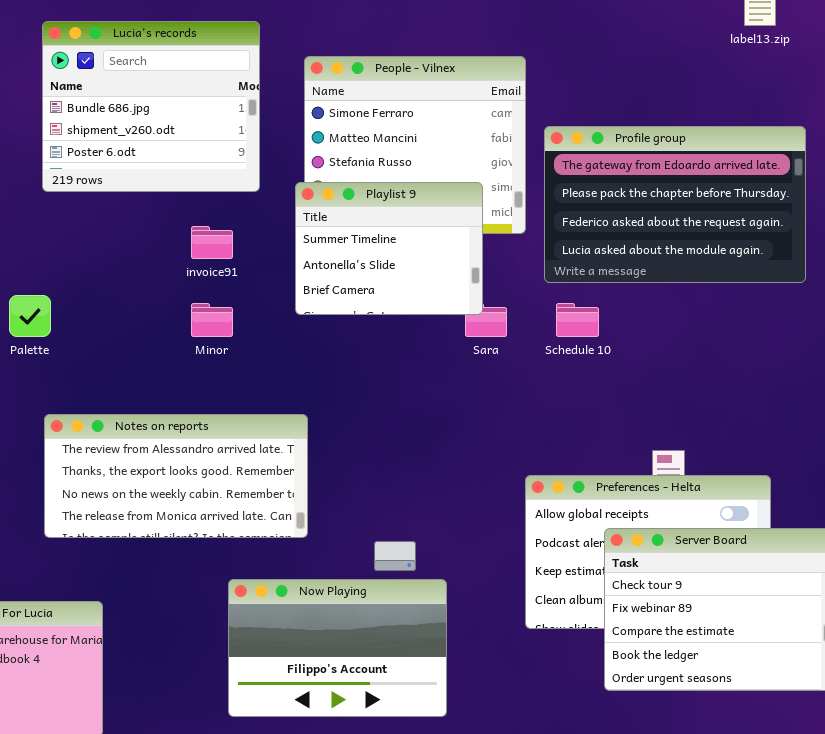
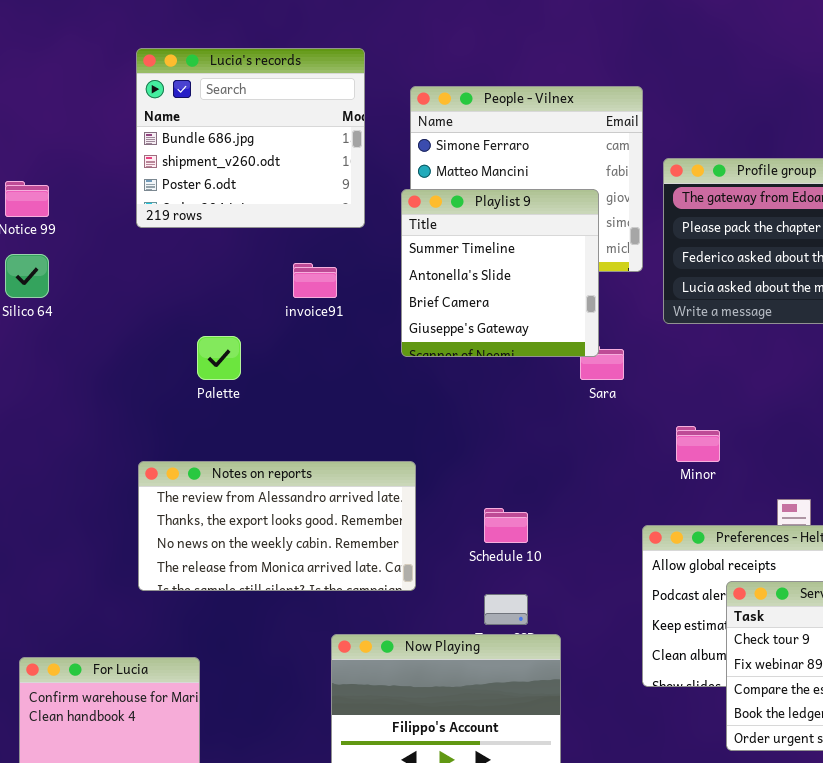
Playlist 9: [295,182,483,315] -> [401,189,599,357], resized
Palette: [9,295,51,337] -> [197,336,241,380], moved
Minor: [191,303,233,337] -> [676,426,720,462], moved
Schedule 10: [556,303,599,337] -> [484,508,528,543], moved

